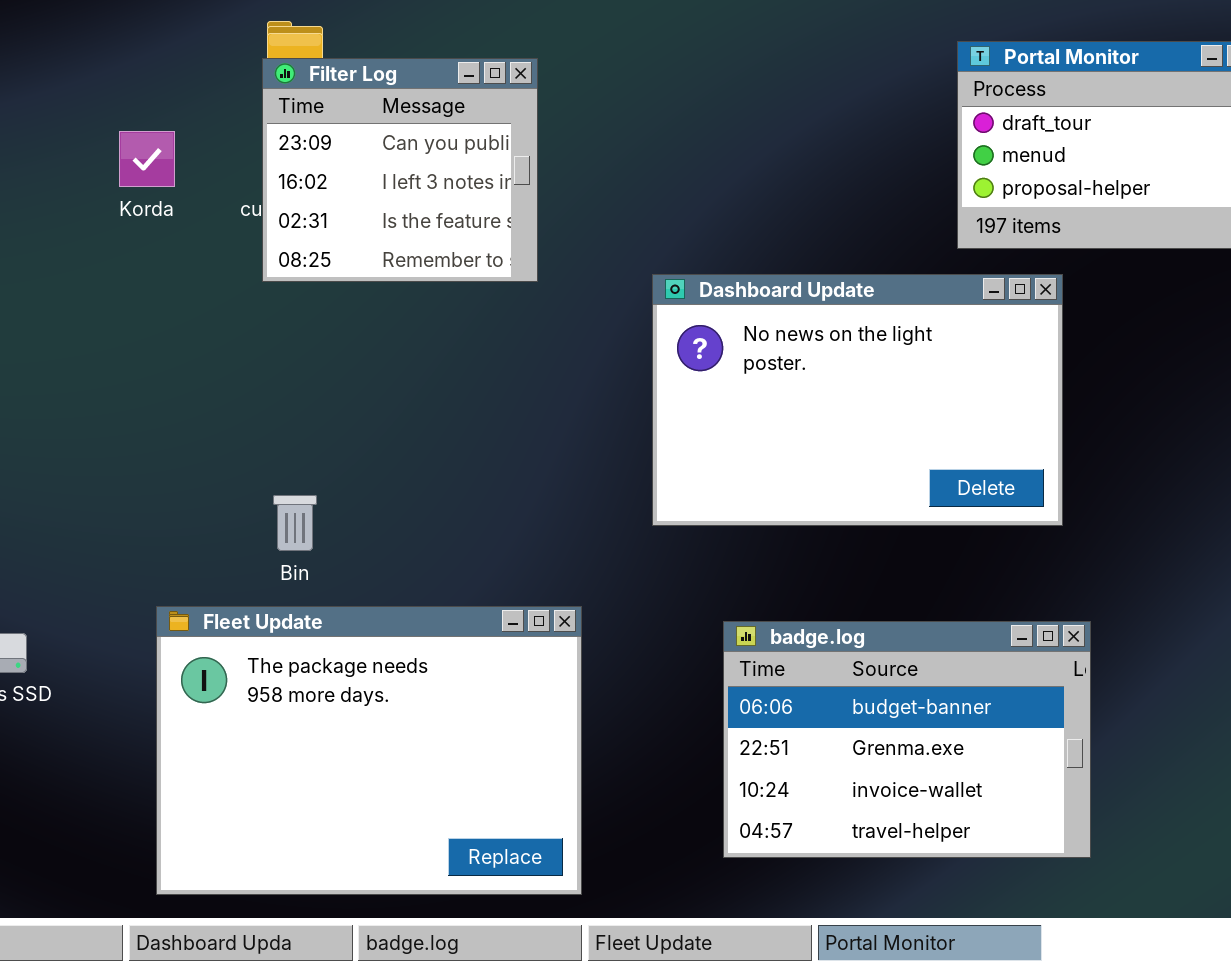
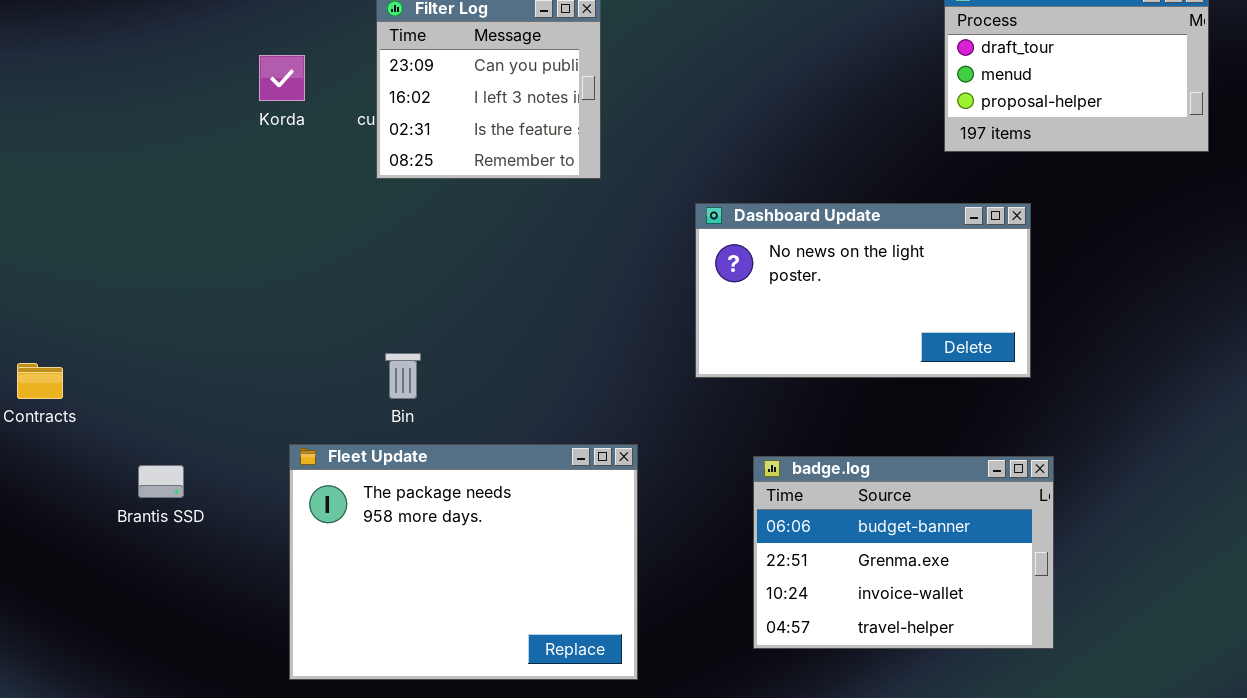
Dashboard Update: [652,274,1063,526] -> [695,203,1031,378], resized

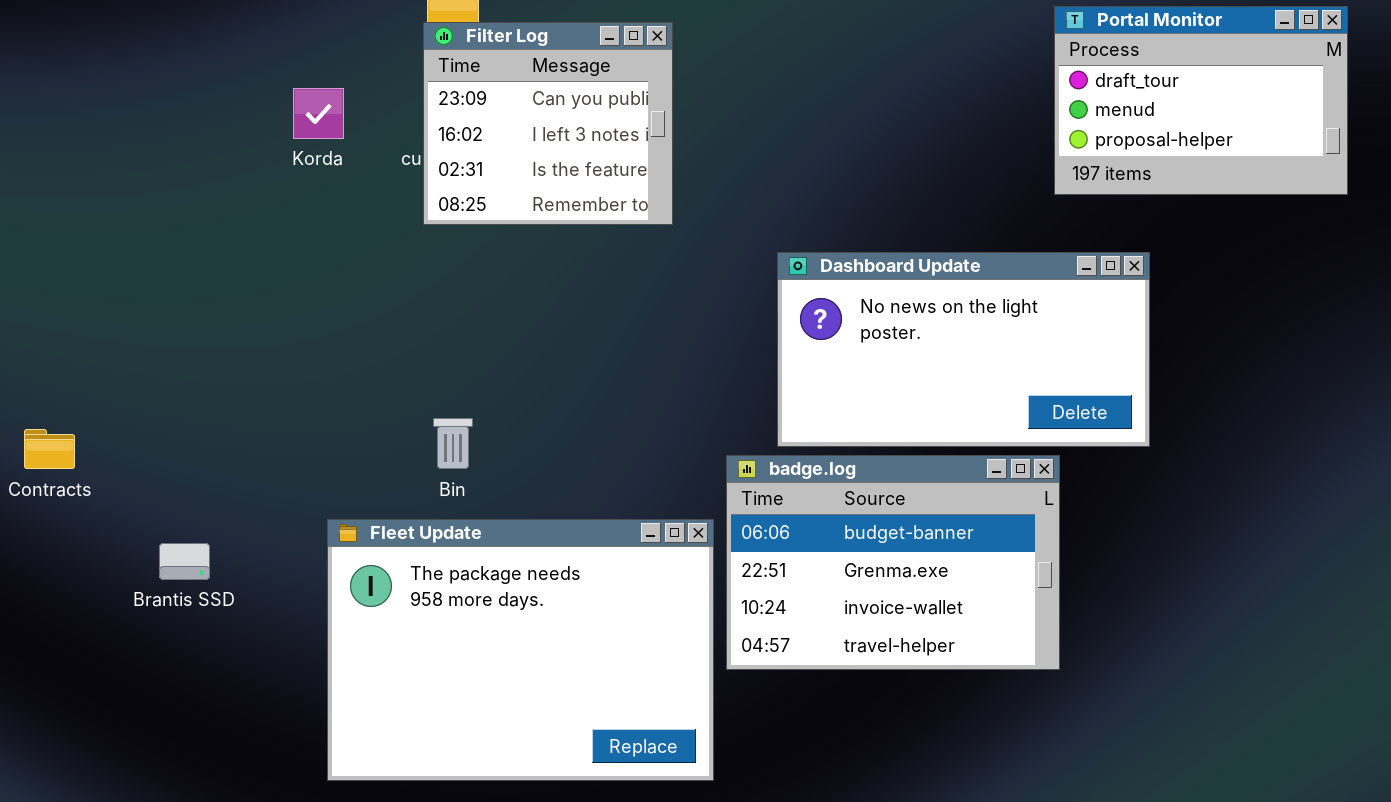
badge.log: [753,456,1054,649] -> [726,455,1060,670], moved

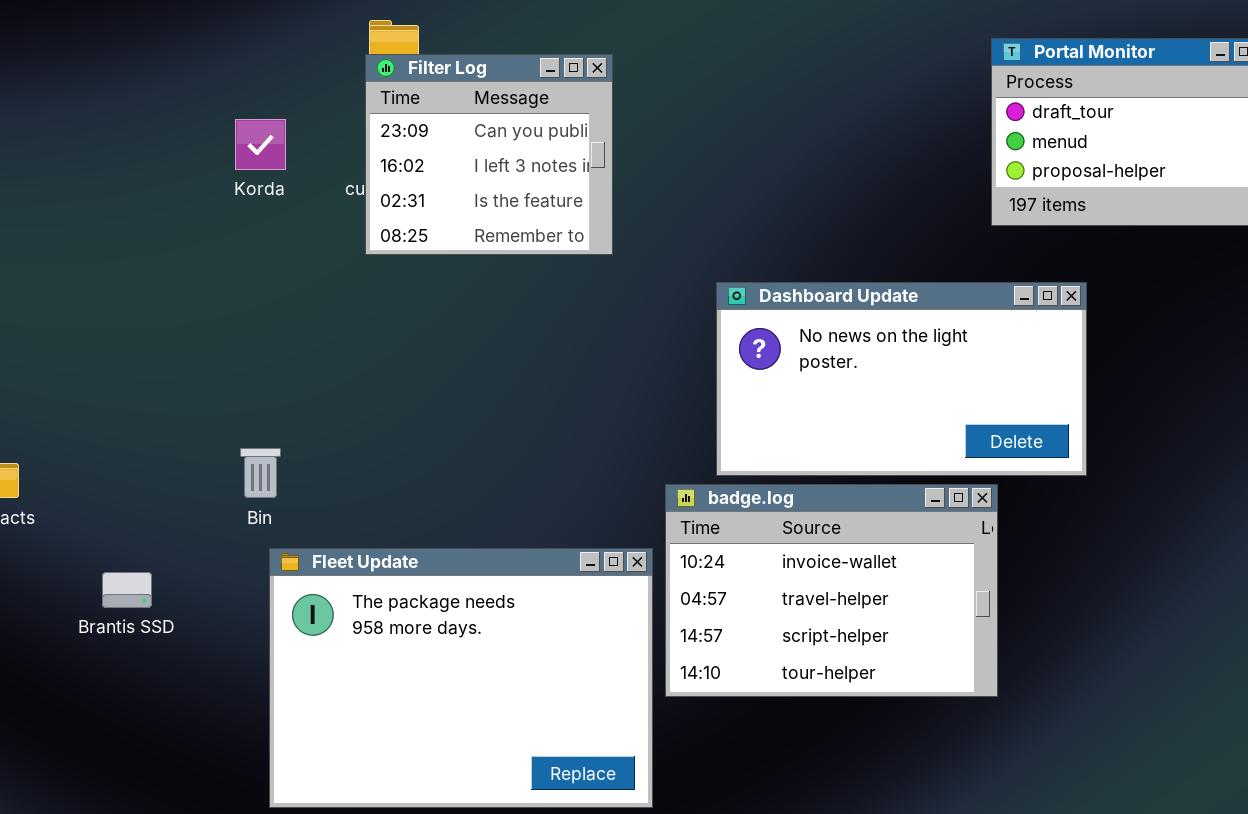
Bin: [433,418,473,469] -> [240,448,281,498], moved
badge.log: [726,455,1060,670] -> [665,484,998,697], scrolled down 2 rows

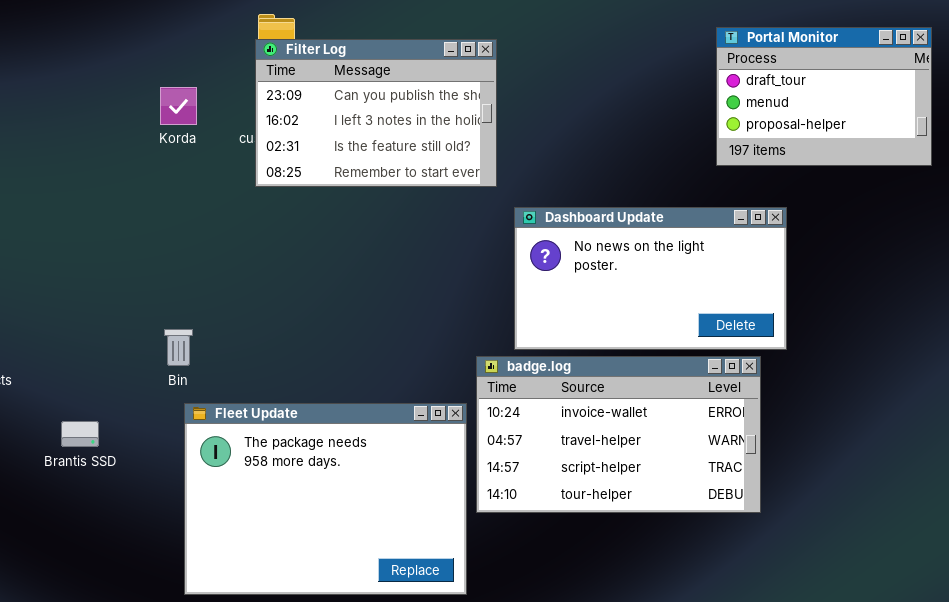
Filter Log: [365,54,613,255] -> [255,39,497,187], resized
badge.log: [665,484,998,697] -> [476,356,761,513], resized

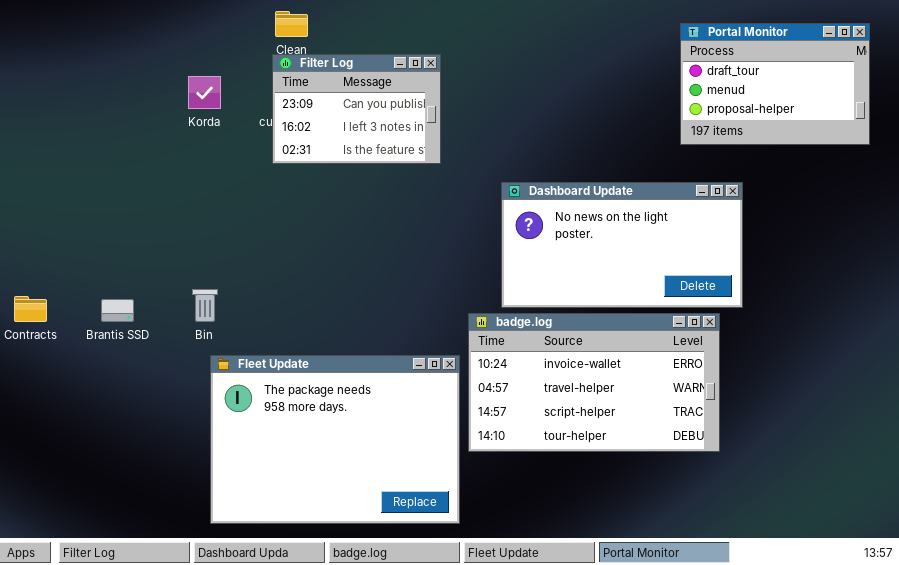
Filter Log: [255,39,497,187] -> [272,54,441,164], resized
Brantis SSD: [61,421,99,447] -> [101,299,134,322], moved

